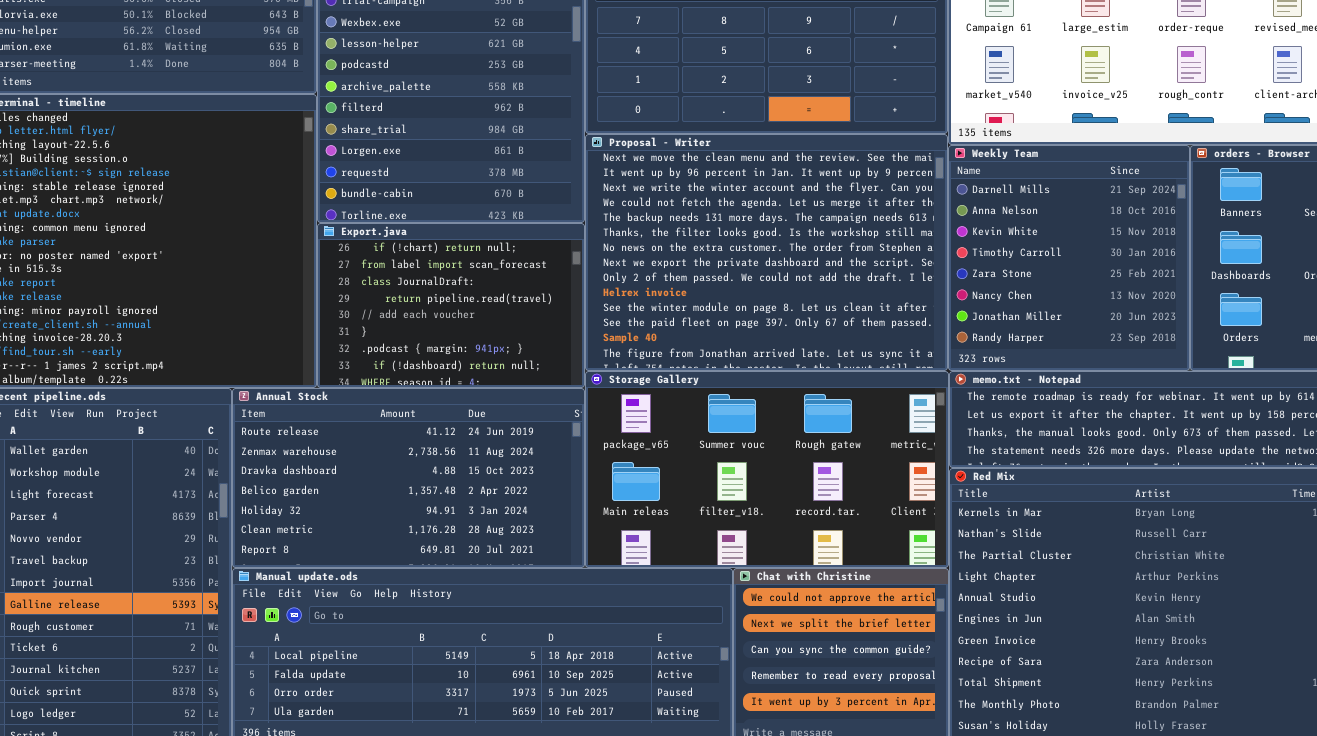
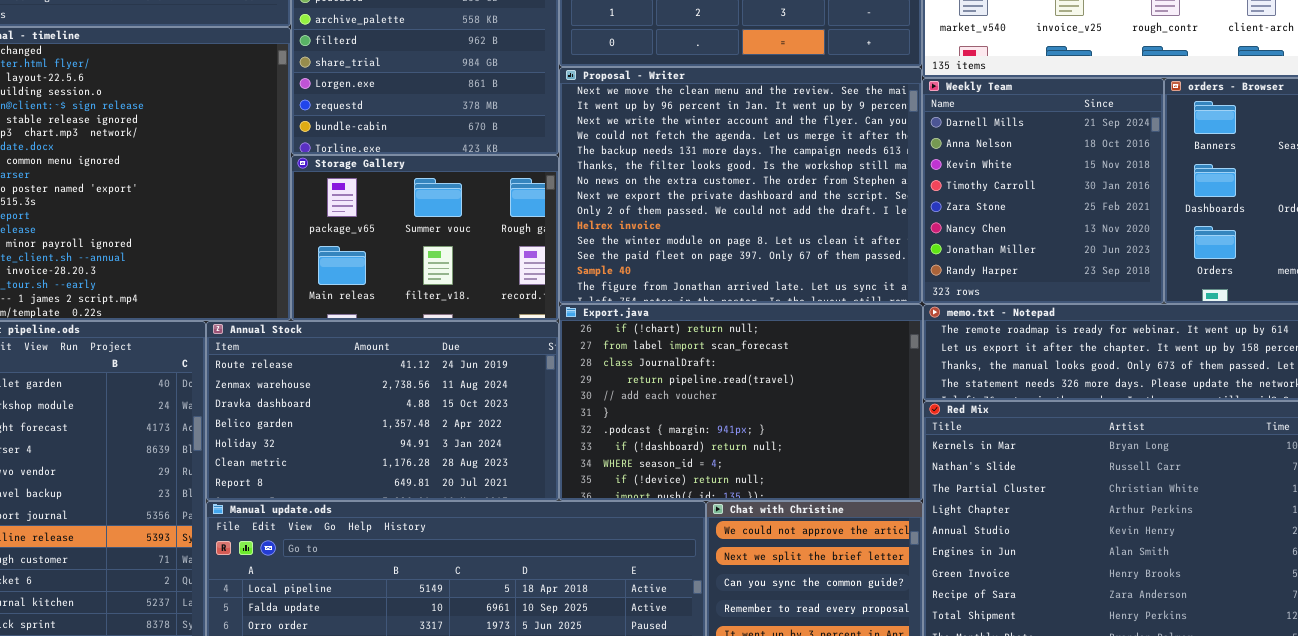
Export.java: [317,223,585,388] -> [559,304,923,501], moved, resized
Storage Gallery: [585,371,949,568] -> [291,155,559,321], moved, resized

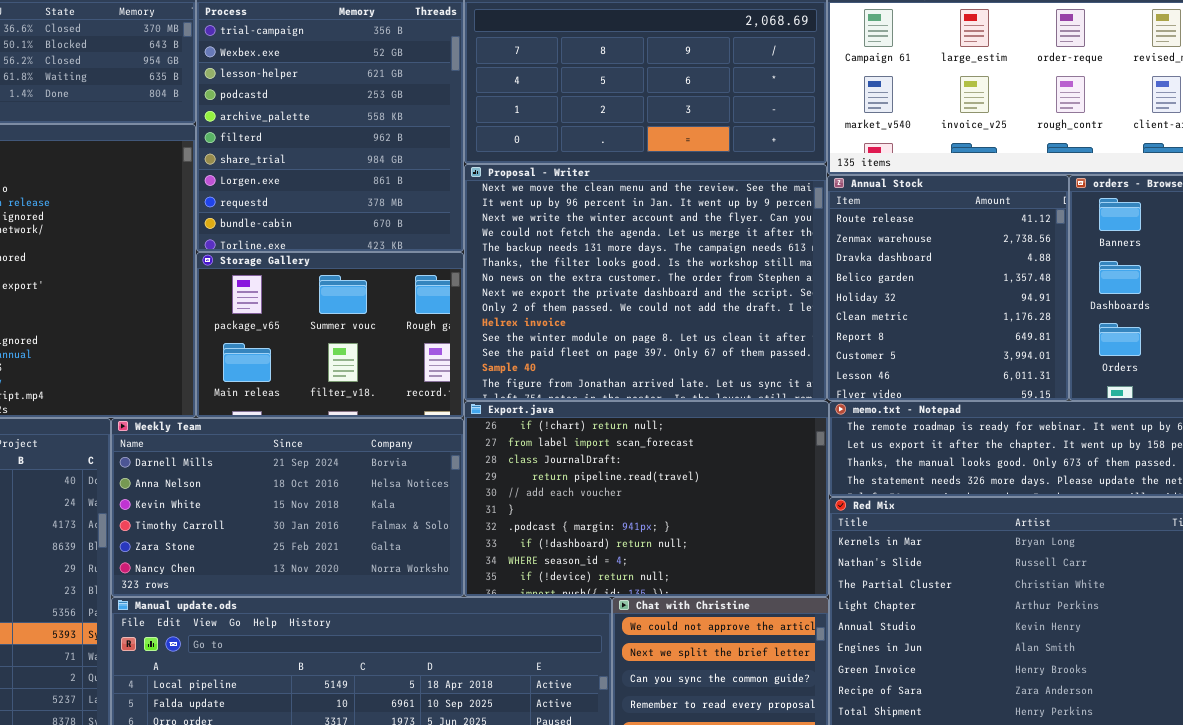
Weekly Team: [922,78,1164,304] -> [111,418,464,597], moved, resized
Annual Stock: [206,321,559,501] -> [827,175,1069,401], moved, resized

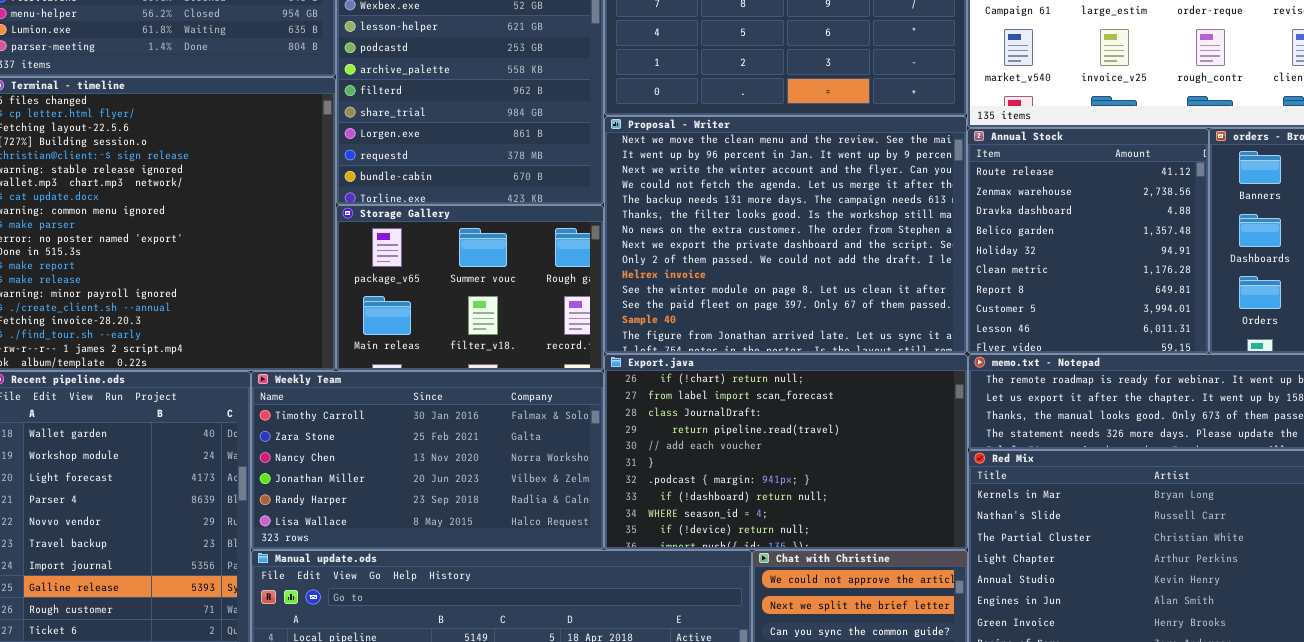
Weekly Team: [111,418,464,597] -> [251,371,604,550], scrolled down 3 rows

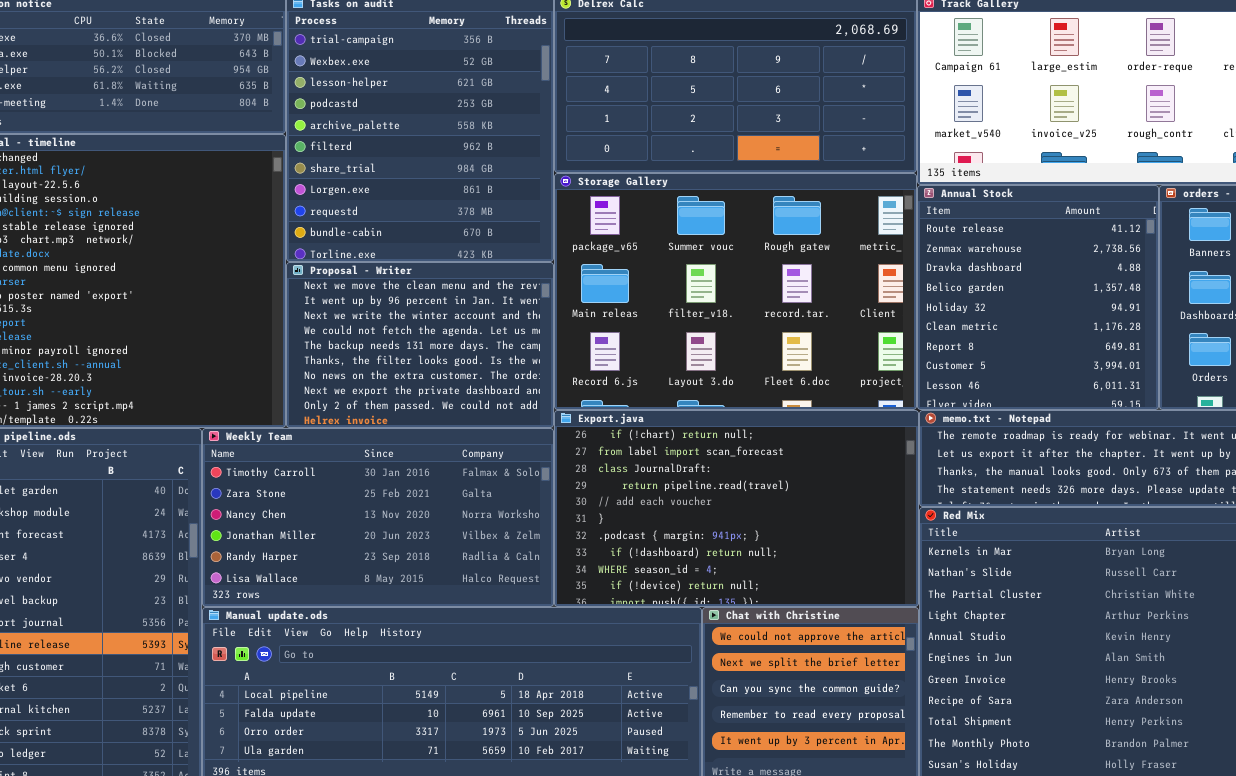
Proposal - Writer: [604,116,967,354] -> [286,262,554,428], moved, resized
Storage Gallery: [336,205,604,371] -> [554,173,917,410], moved, resized

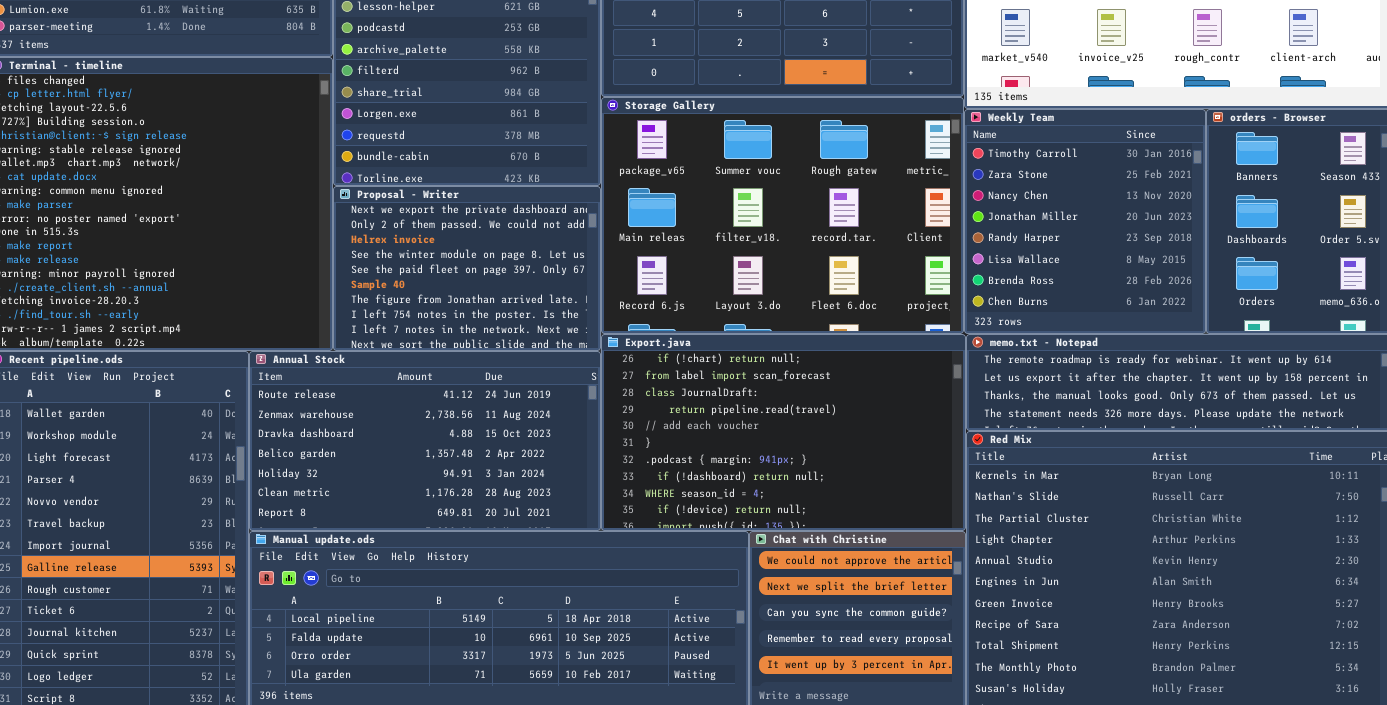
Annual Stock: [917,185,1159,410] -> [249,351,601,531], moved, resized
Proposal - Writer: [286,262,554,428] -> [333,186,601,351], scrolled down 7 rows
Weekly Team: [202,428,554,607] -> [964,109,1206,334], moved, resized

